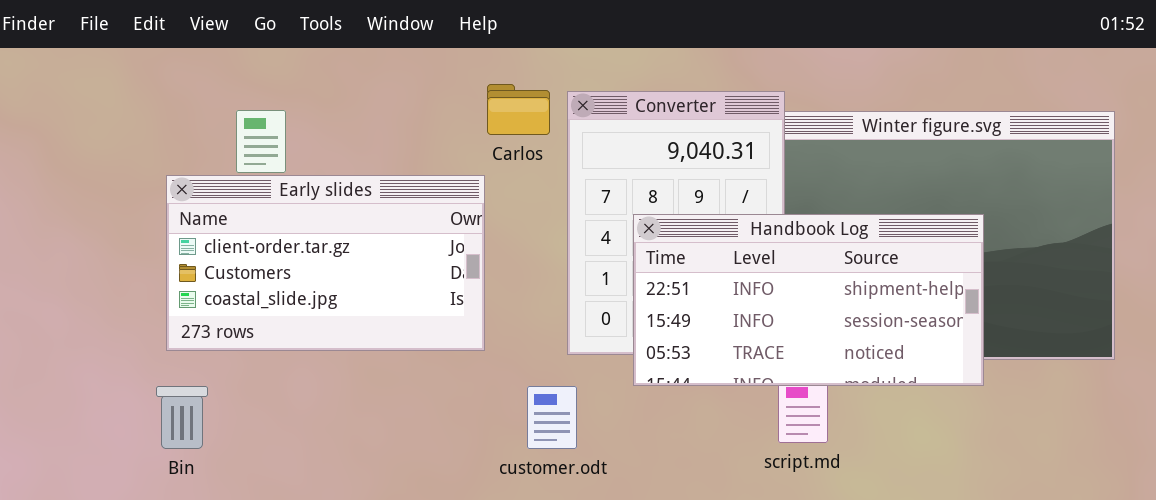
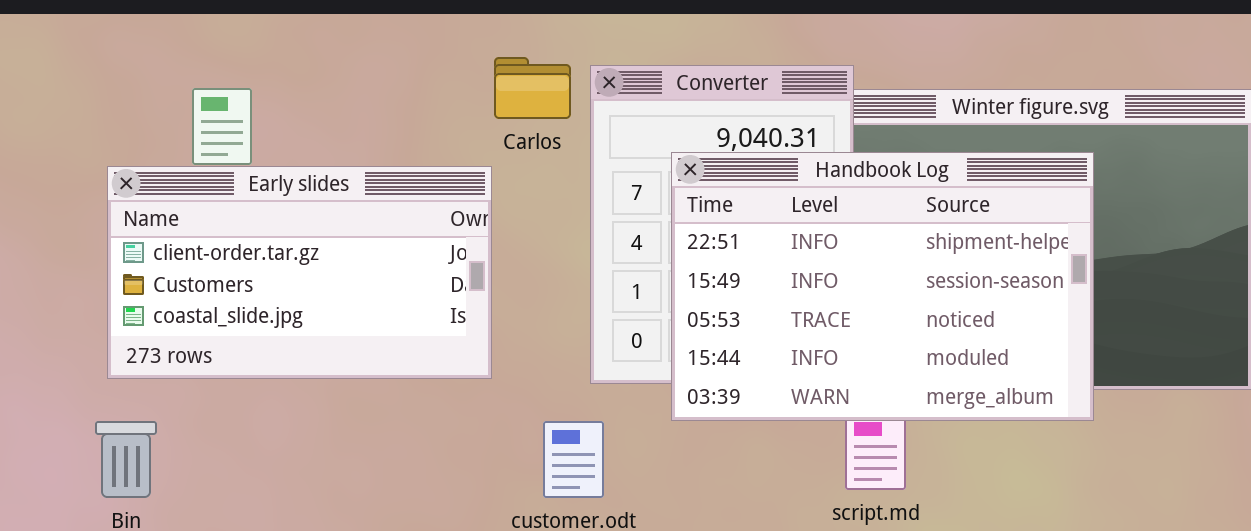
Handbook Log: [633,214,984,386] -> [671,152,1094,421], resized

